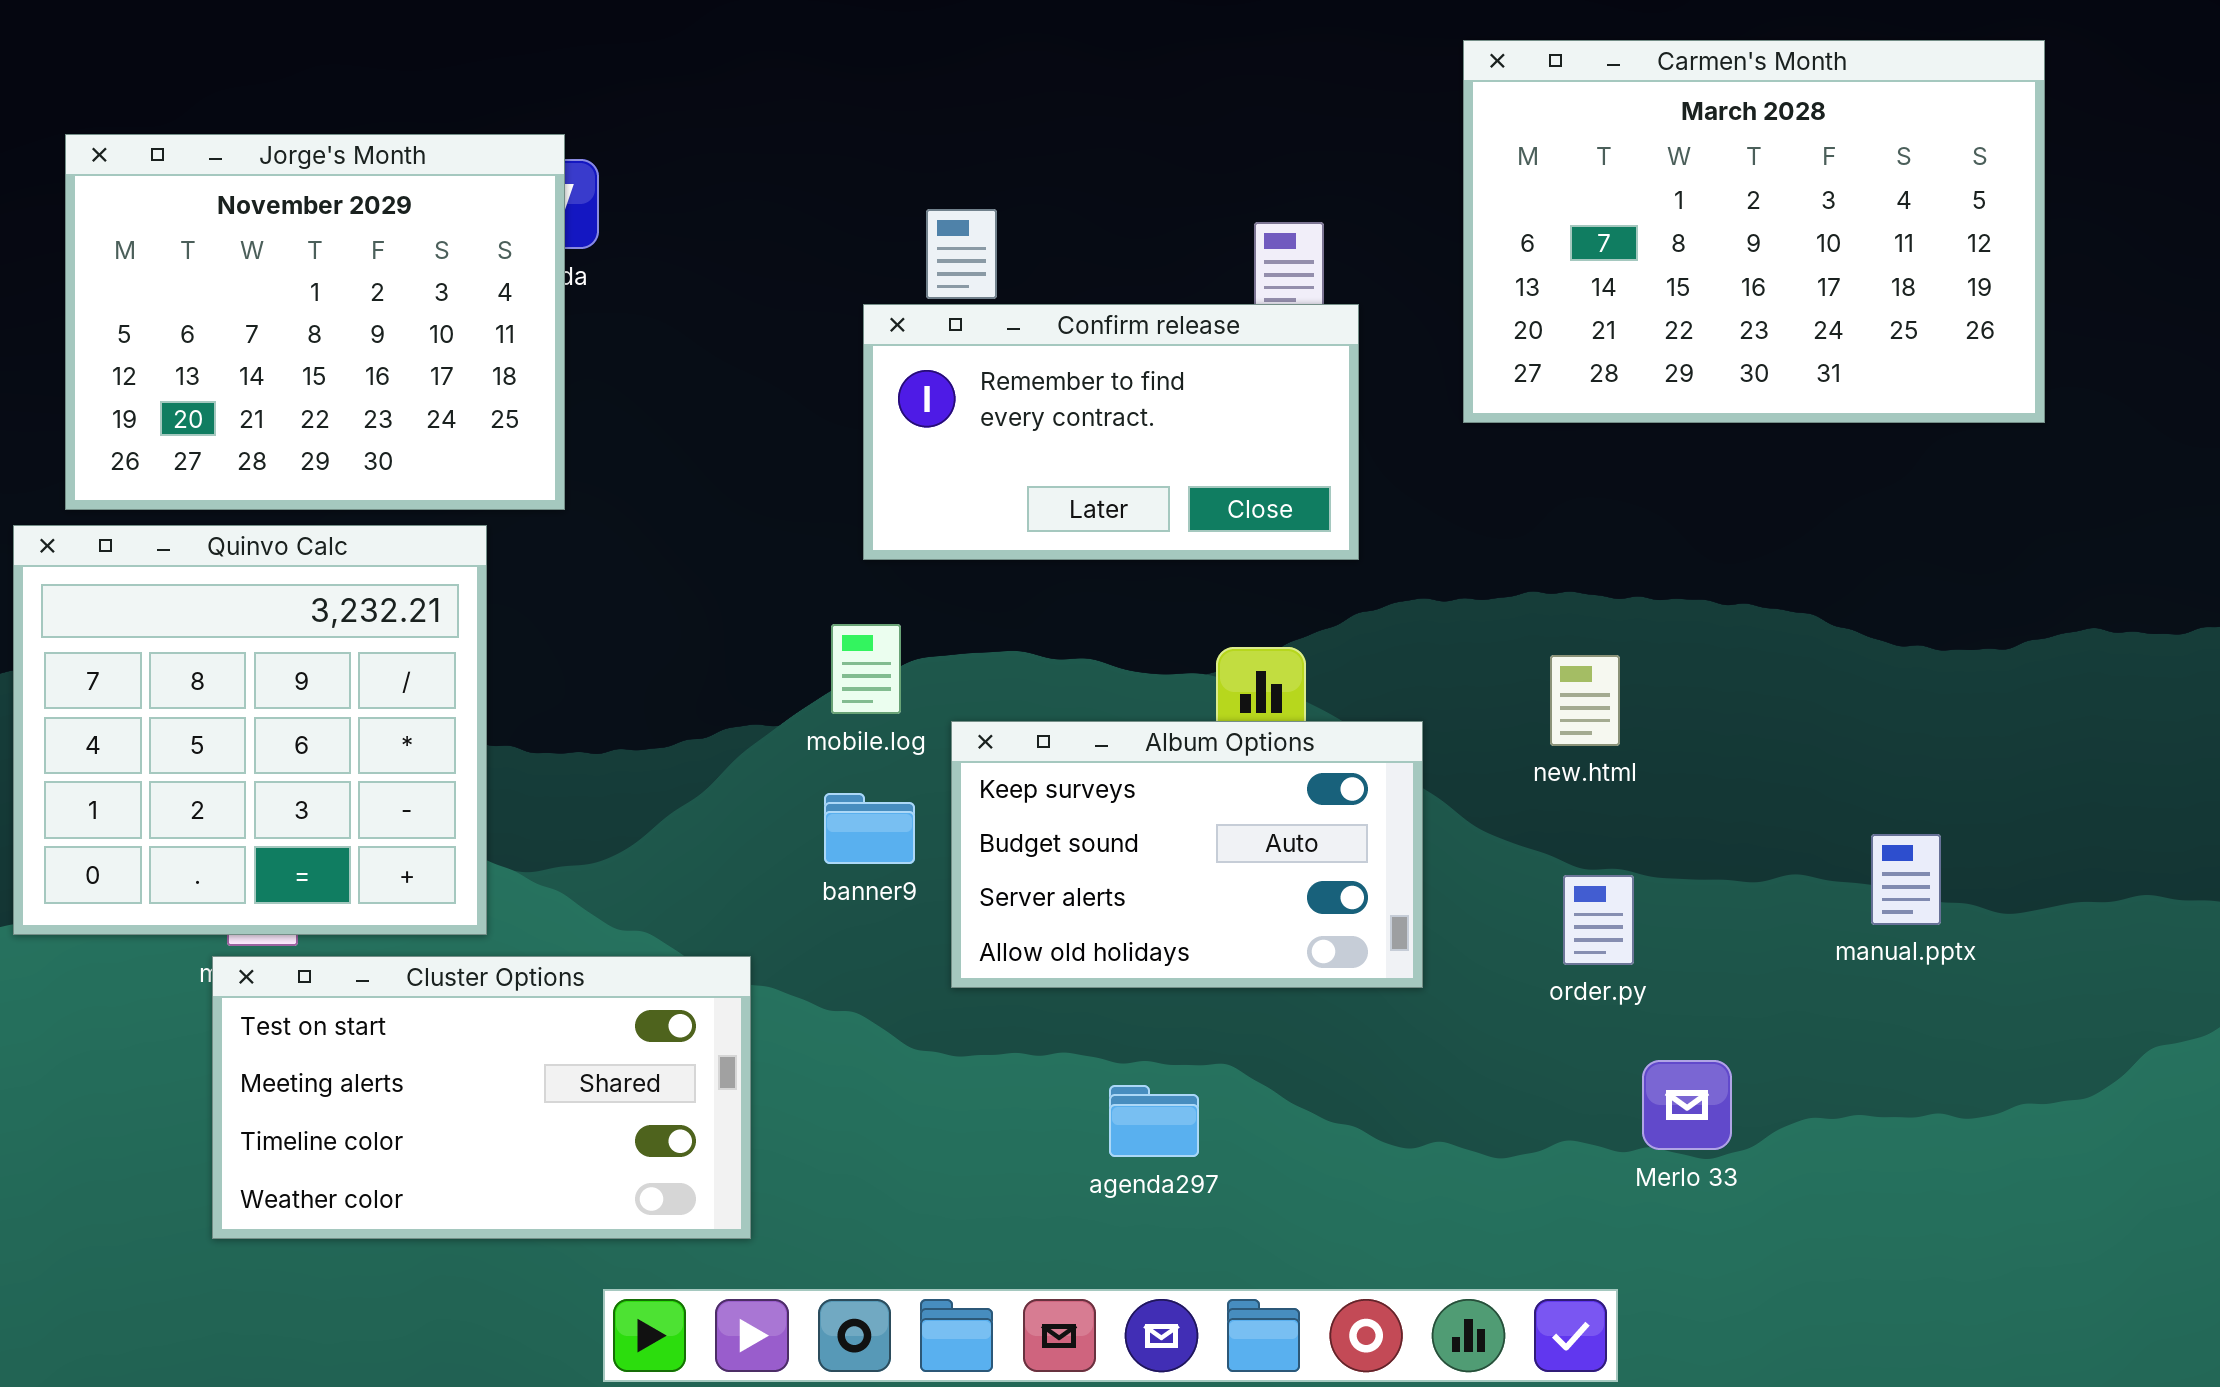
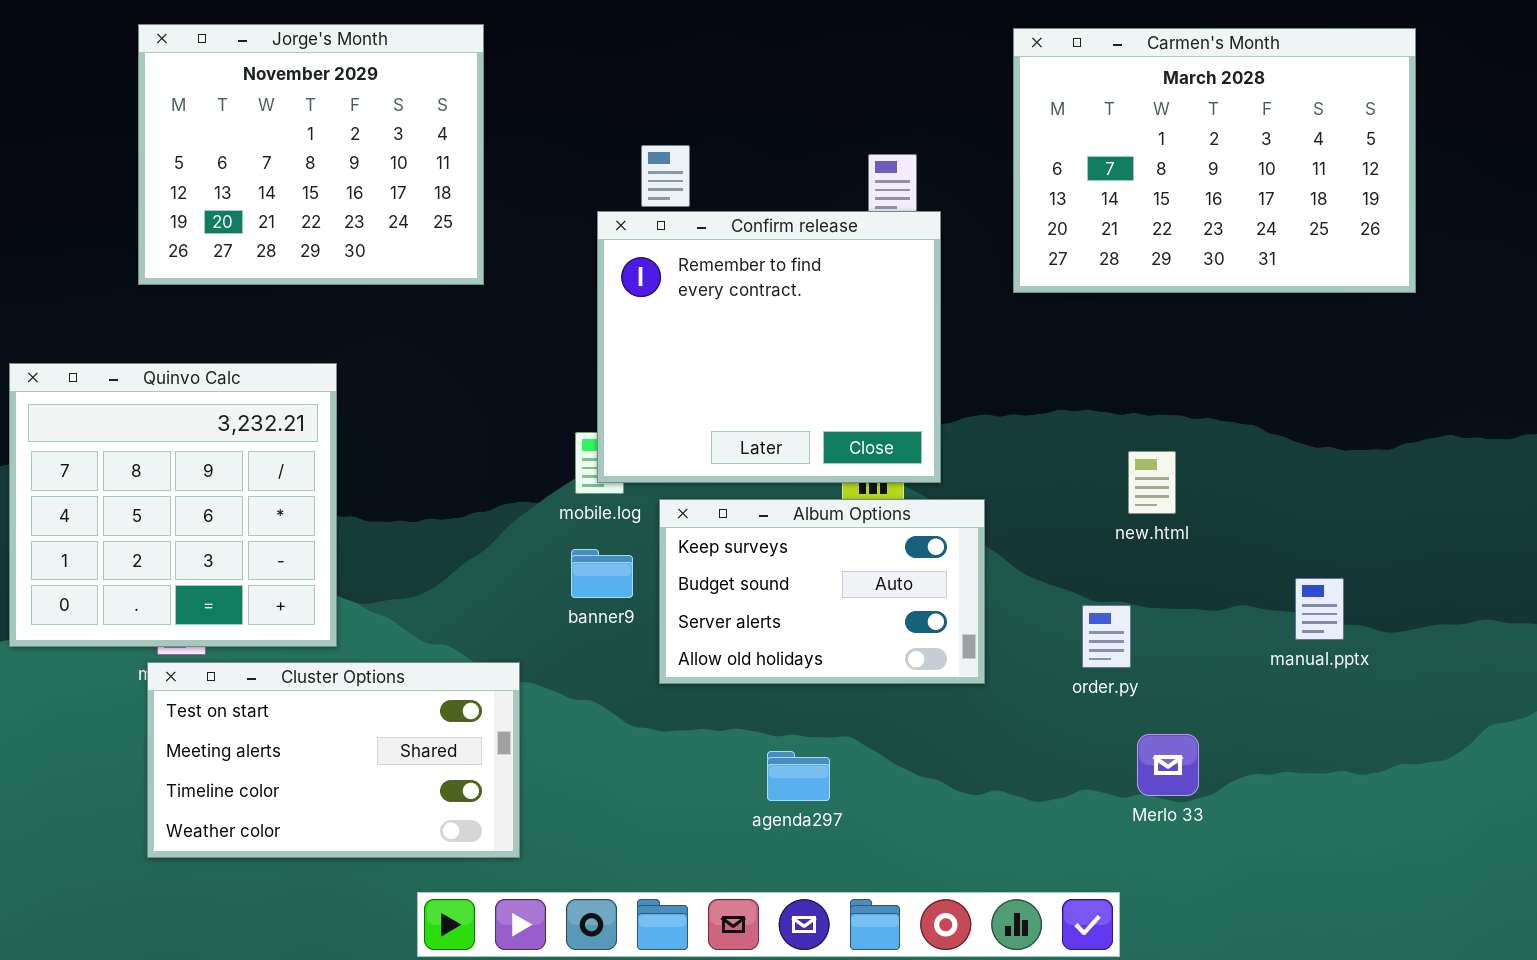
Jorge's Month: [65,134,565,510] -> [138,24,484,285], moved
Confirm release: [863,304,1359,560] -> [597,211,941,483], resized
new.html: [1550,655,1620,746] -> [1128,451,1176,514], moved

